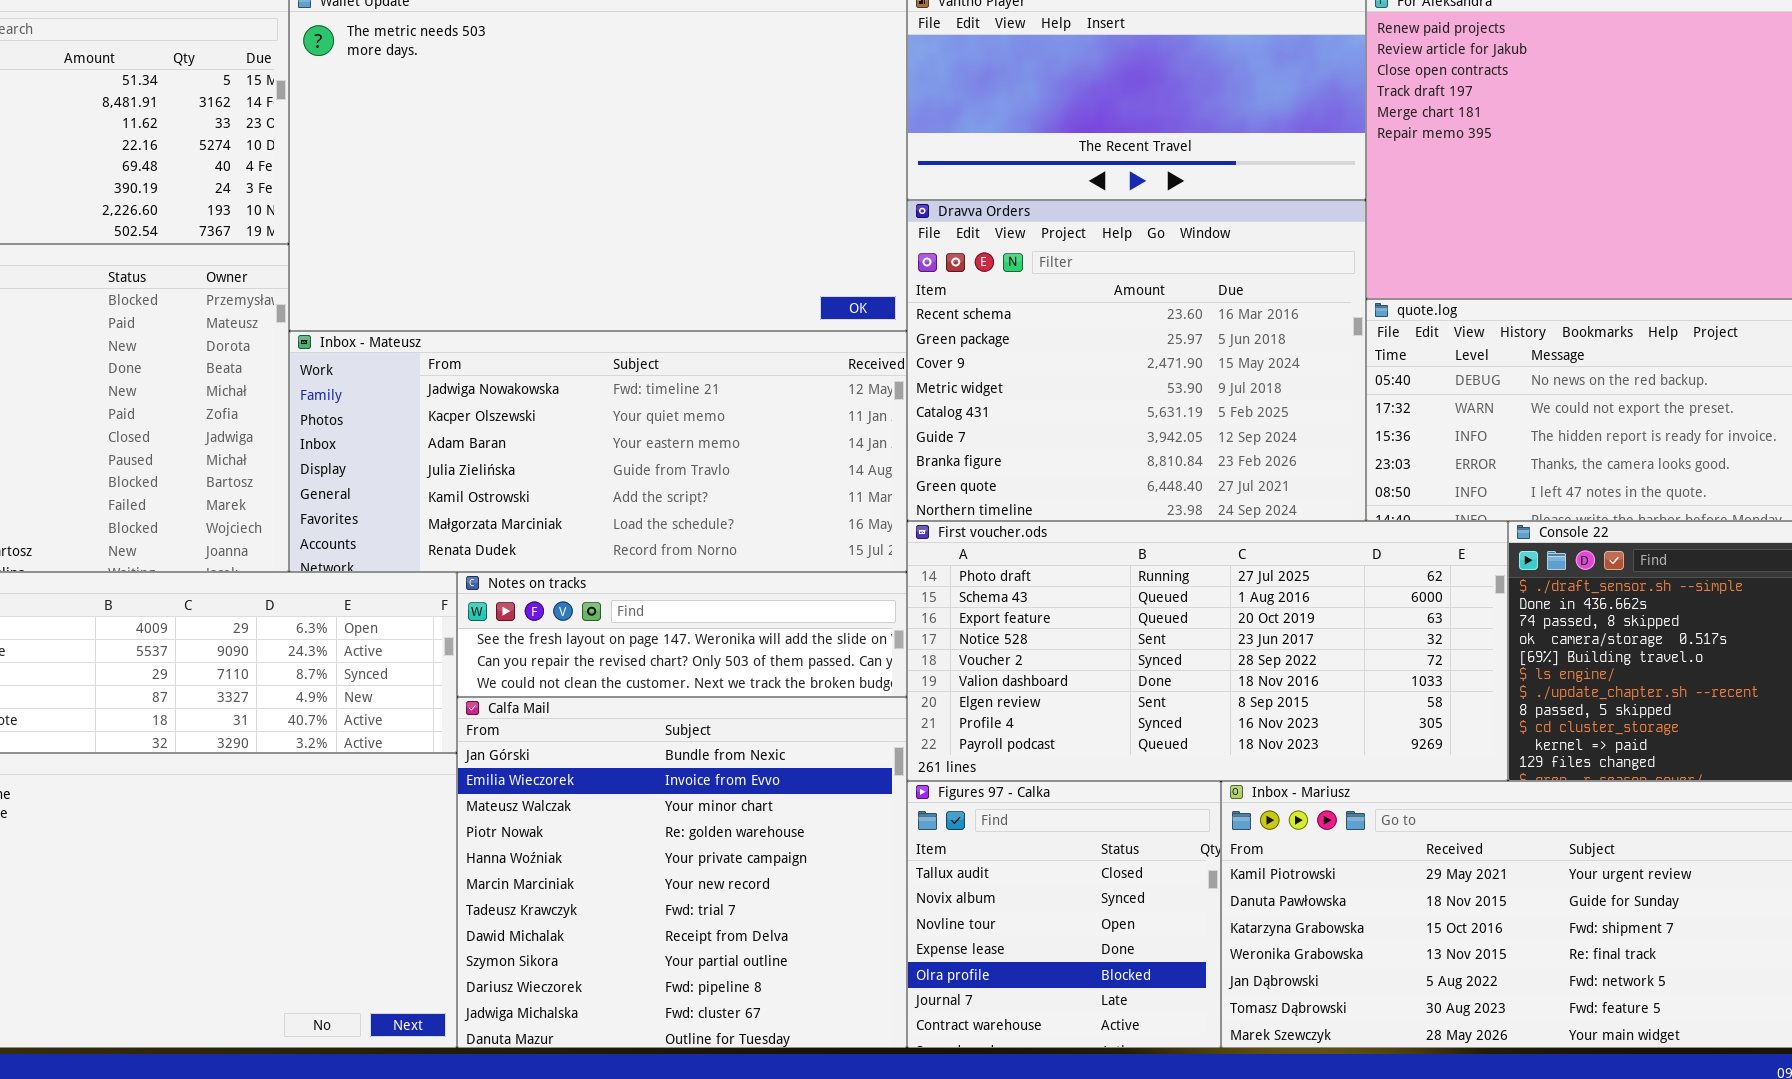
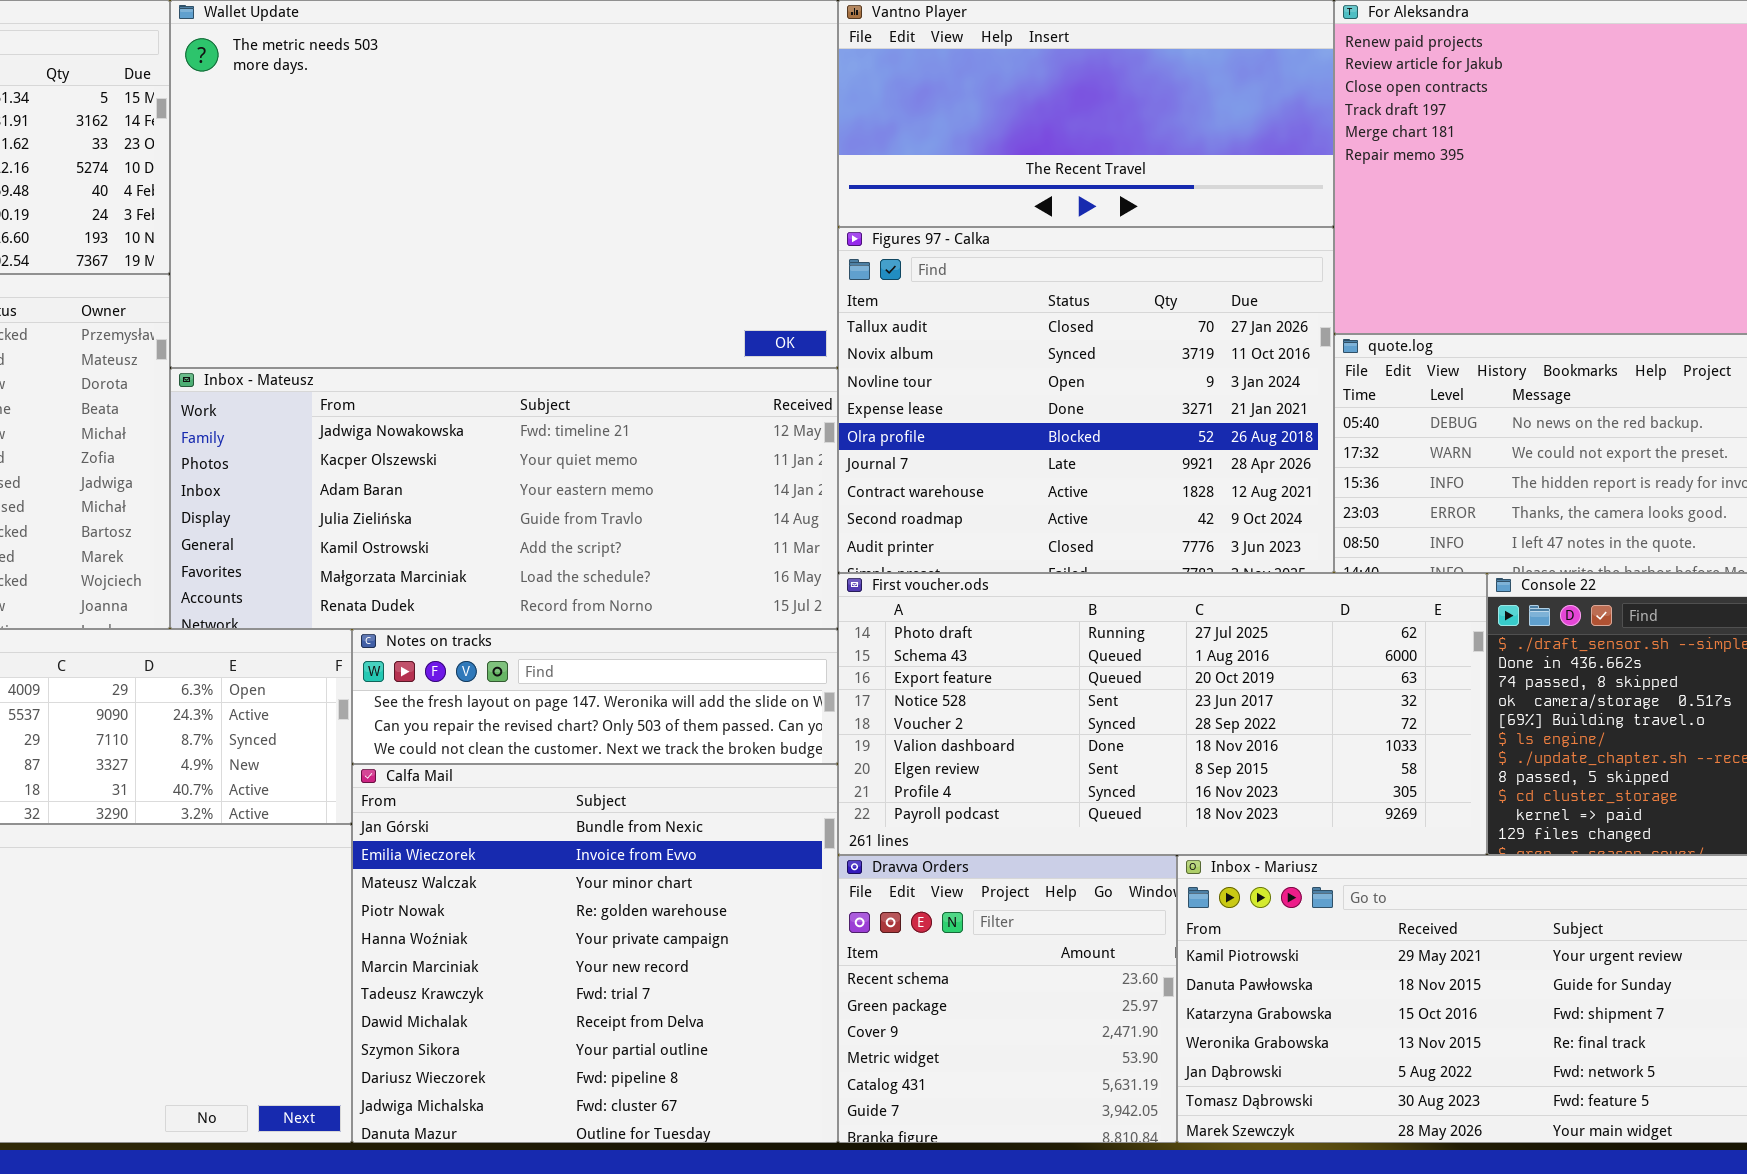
Dravva Orders: [907,200,1366,521] -> [838,855,1177,1143], moved, resized
Figures 97 - Calka: [907,781,1221,1048] -> [838,227,1334,573], moved, resized

